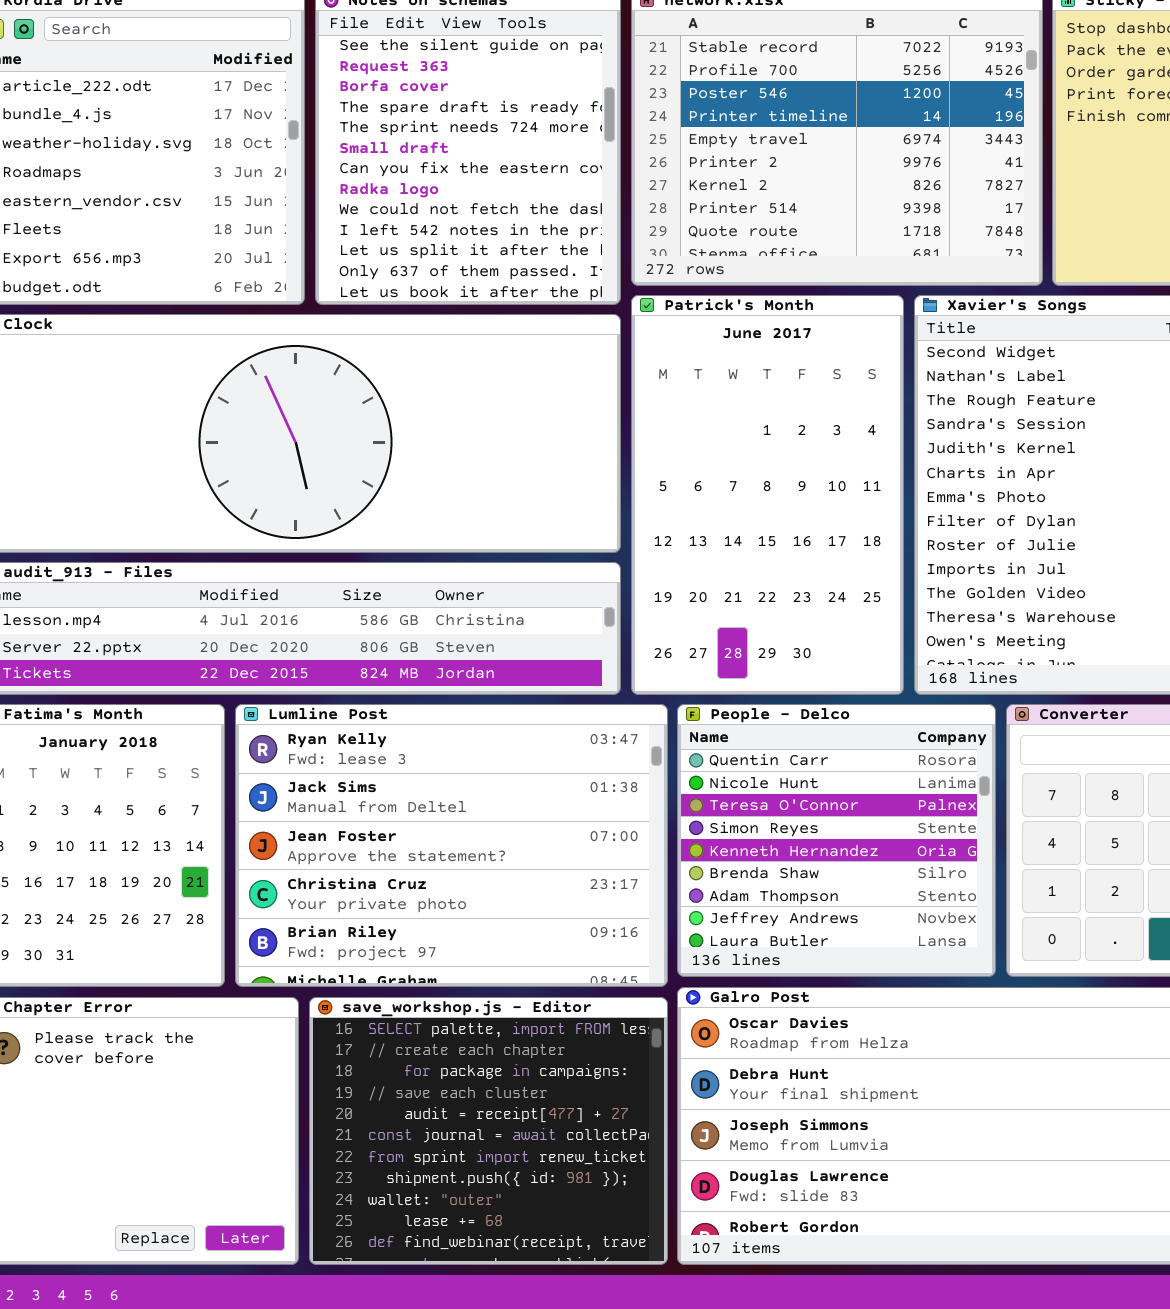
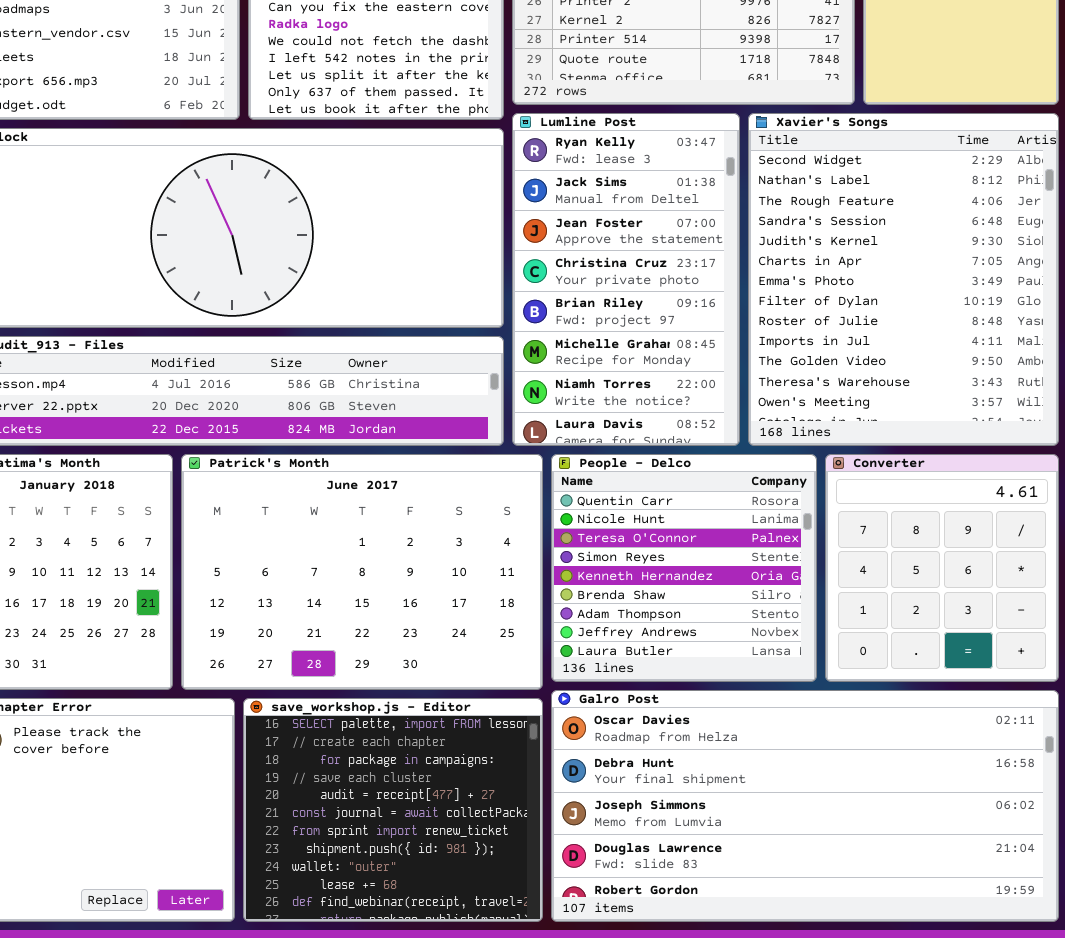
Patrick's Month: [631,295,904,695] -> [181,454,543,690], moved, resized
Lumline Post: [235,704,668,987] -> [512,113,740,446], moved, resized

